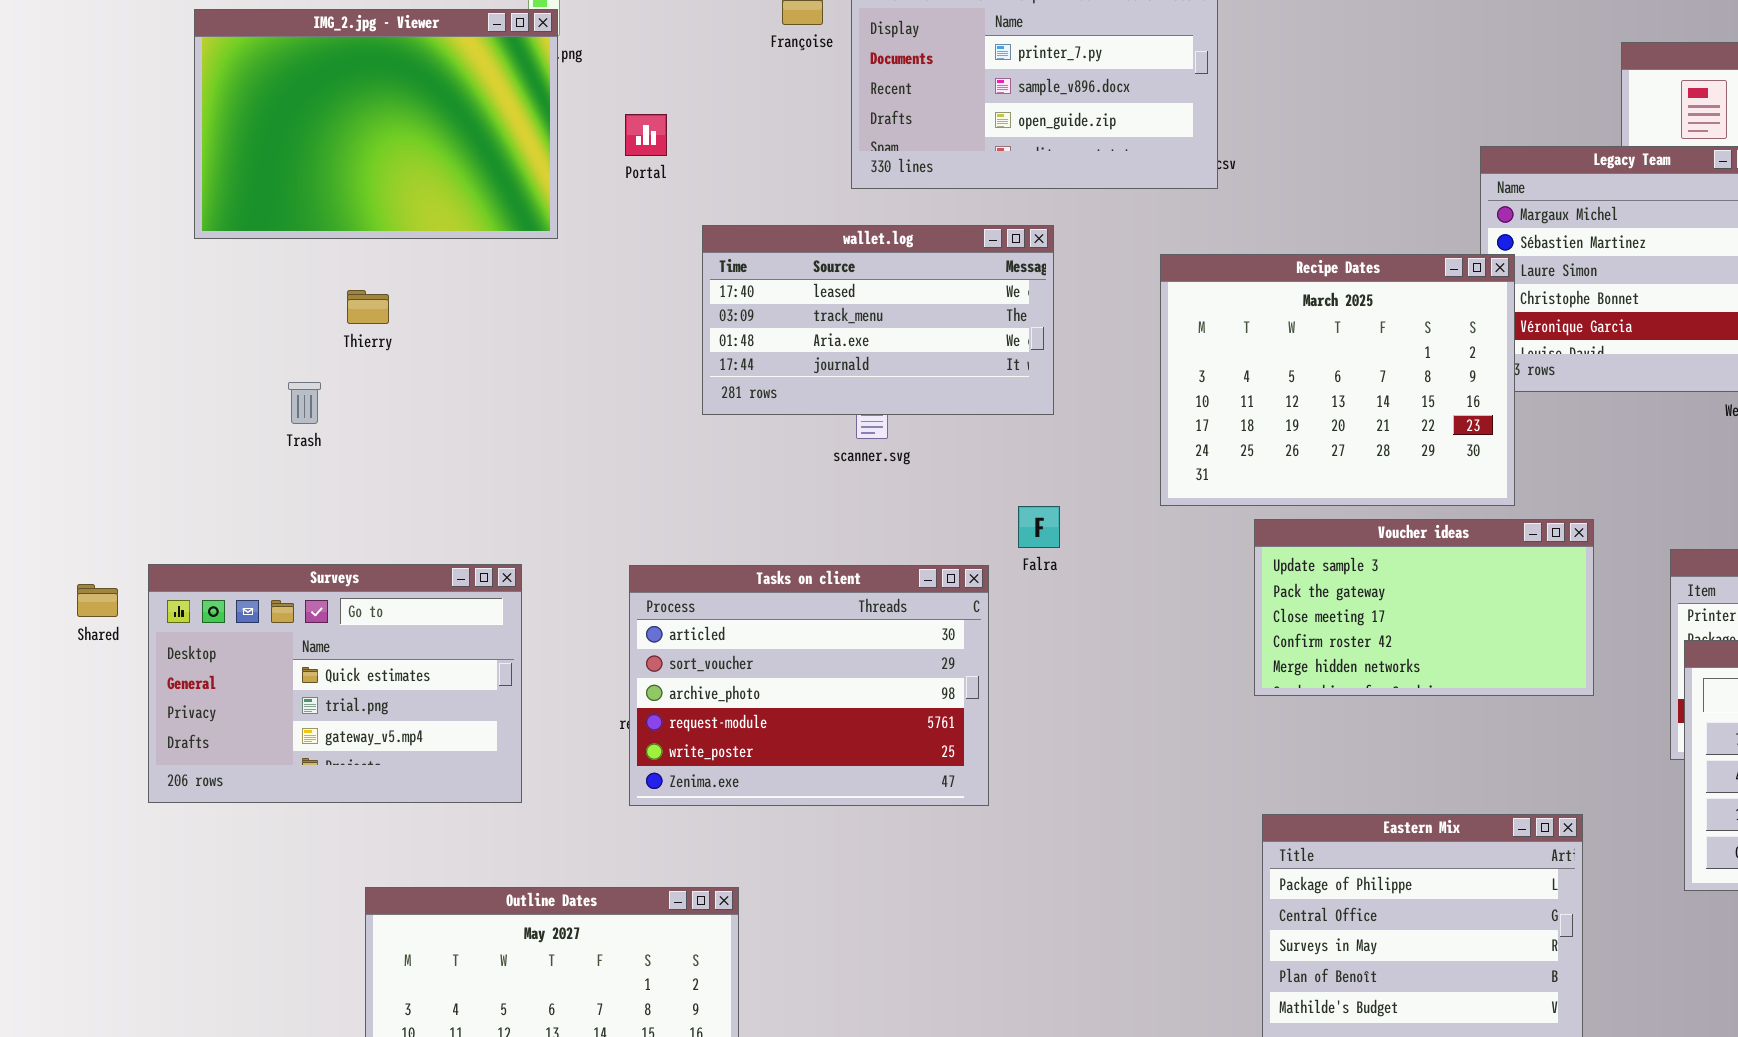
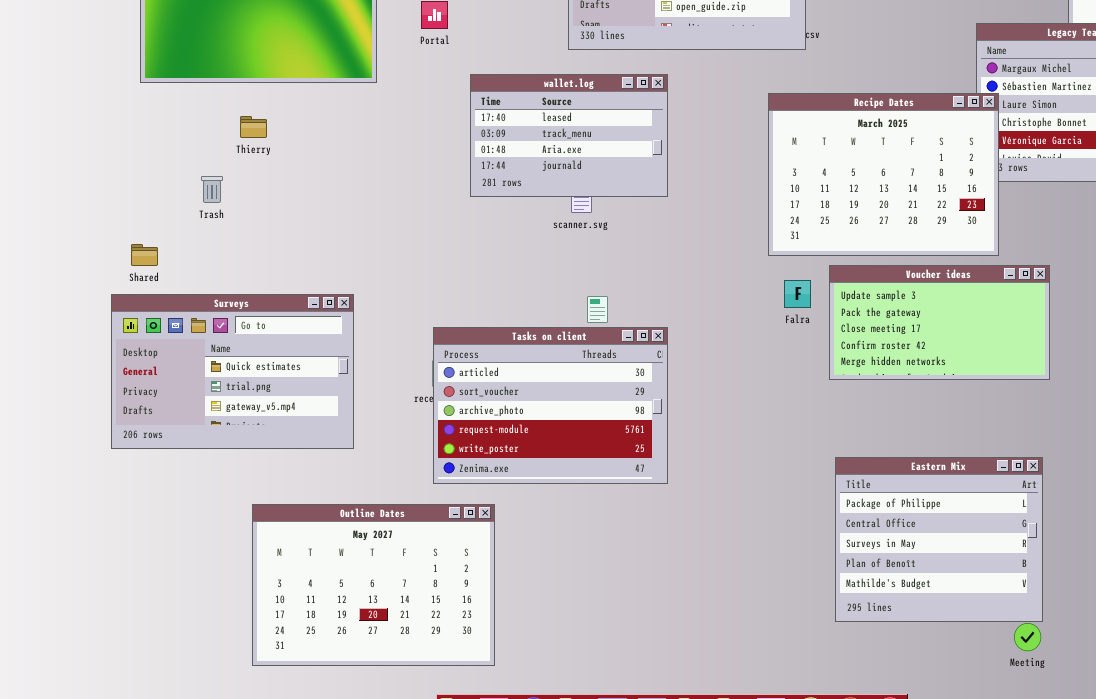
wallet.log: [702,225,1054,415] -> [470,74,668,197], resized
Falra: [1018,506,1060,548] -> [784,280,811,308], moved
Tasks on client: [629,565,989,806] -> [433,327,668,484], moved
Shared: [77,584,118,617] -> [131,244,158,266], moved

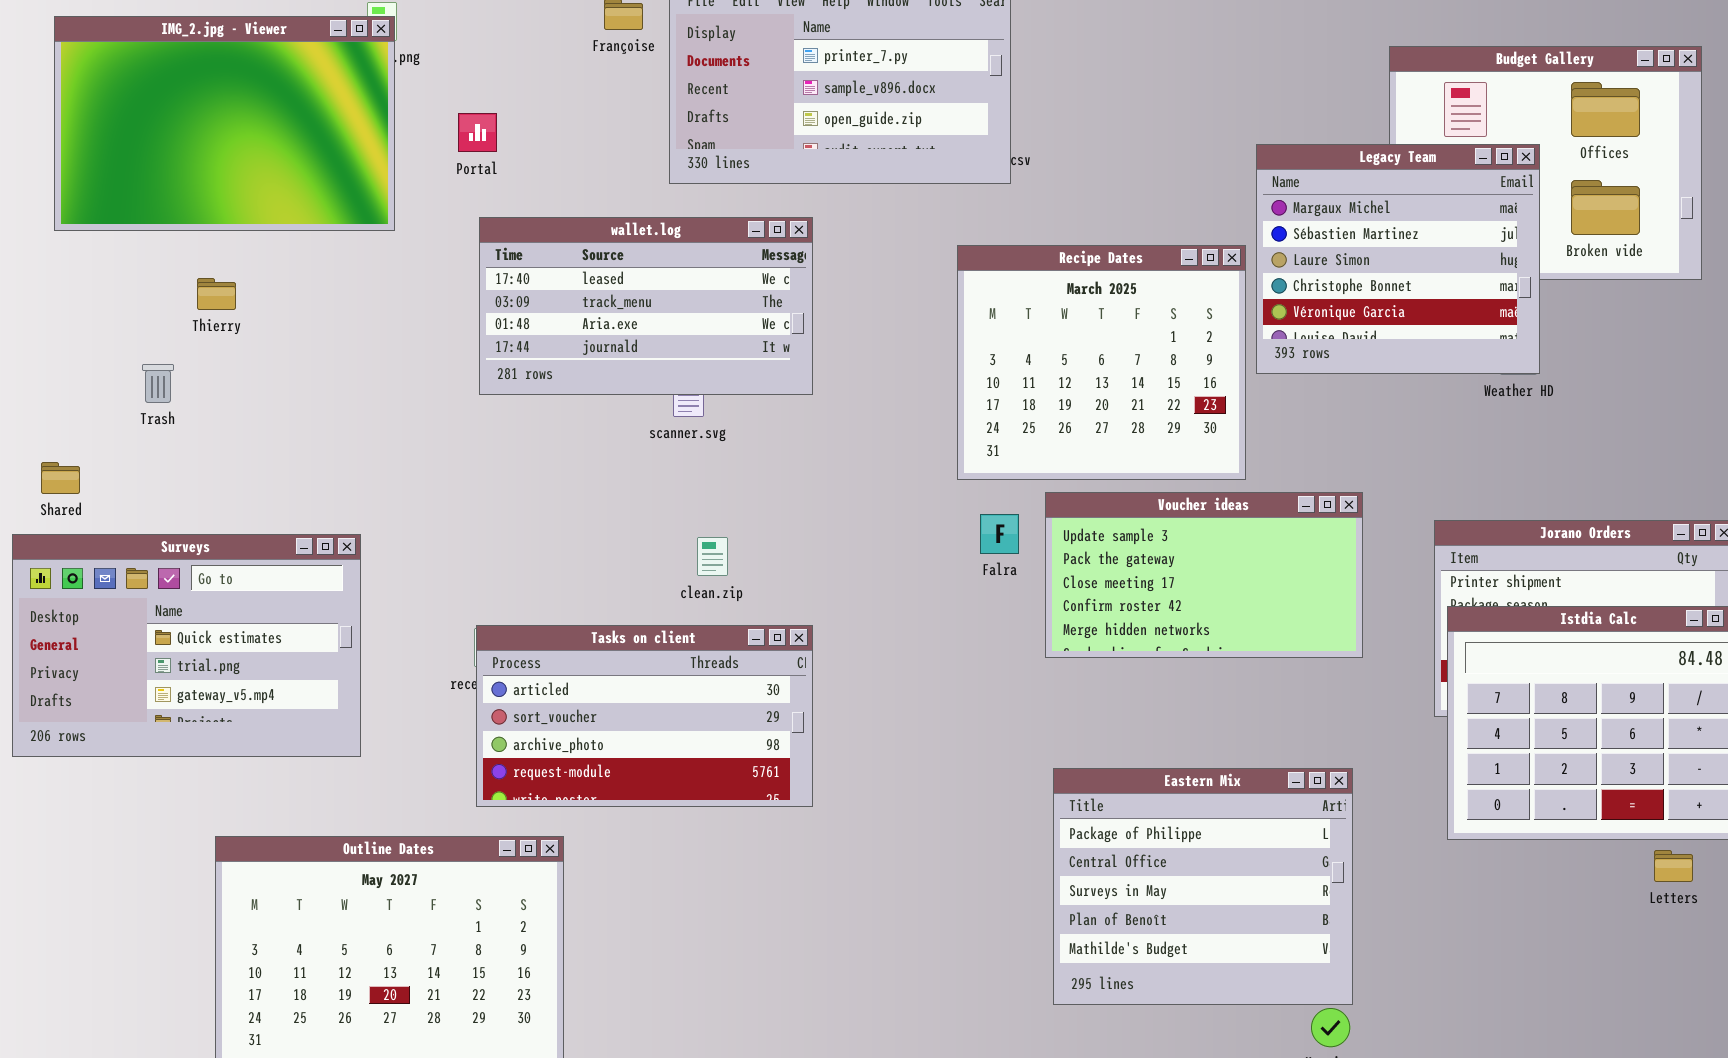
wallet.log: [470,74,668,197] -> [479,217,813,395], resized
Recipe Dates: [768,93,999,256] -> [957,245,1246,480], resized
Tasks on client: [433,327,668,484] -> [476,625,813,807], resized

